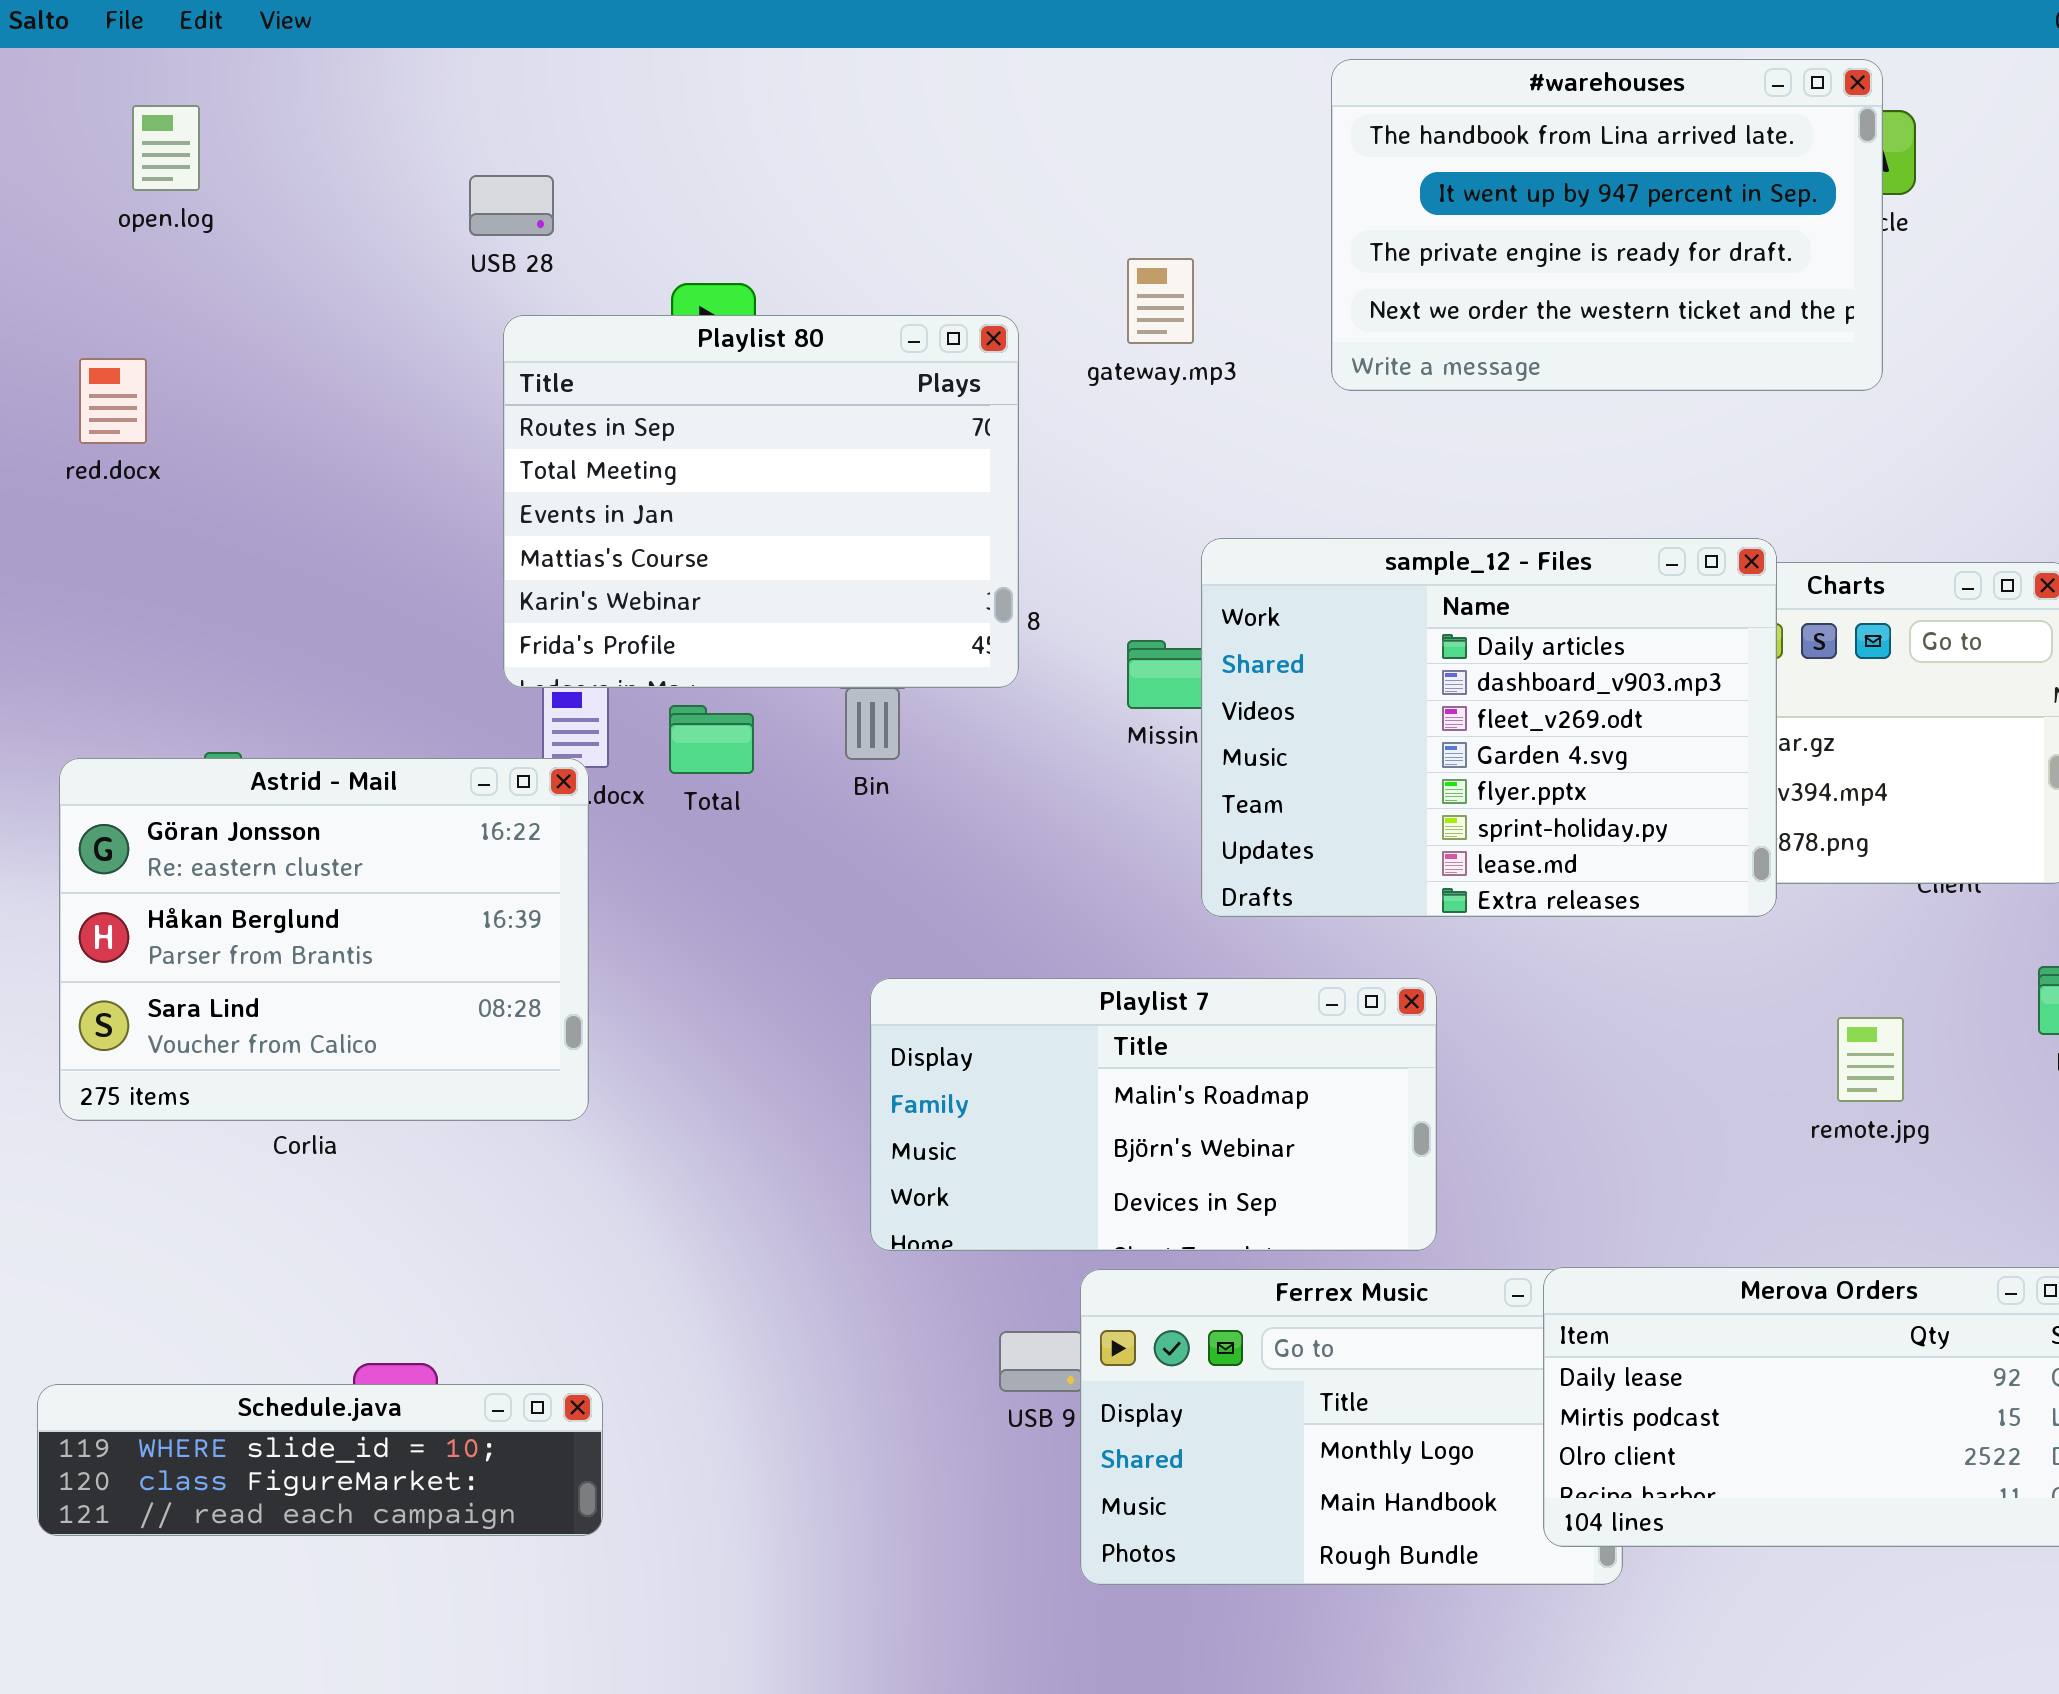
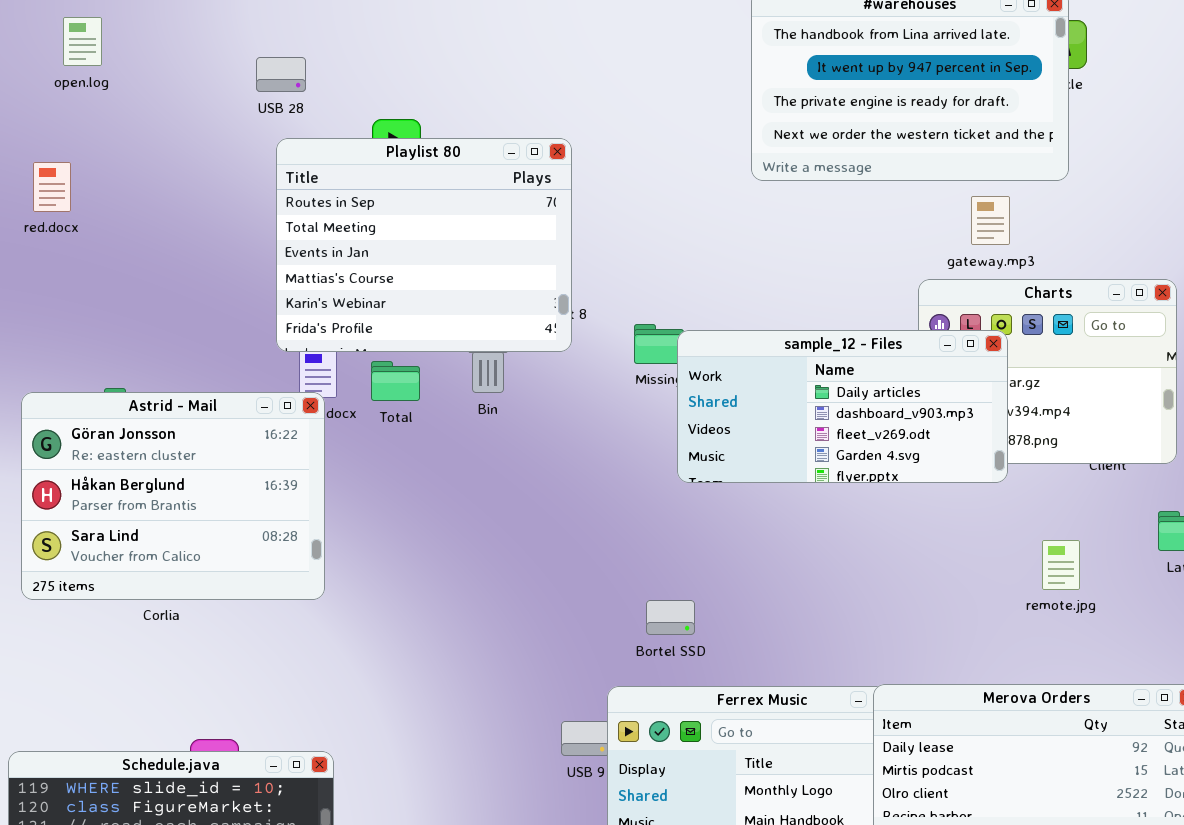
gateway.mp3: [1127,258,1194,344] -> [971,196,1010,245], moved
sample_12 - Files: [1201,538,1777,917] -> [677,330,1008,483], resized
Playlist 7: [870,978,1437,1251] -> none, closed

